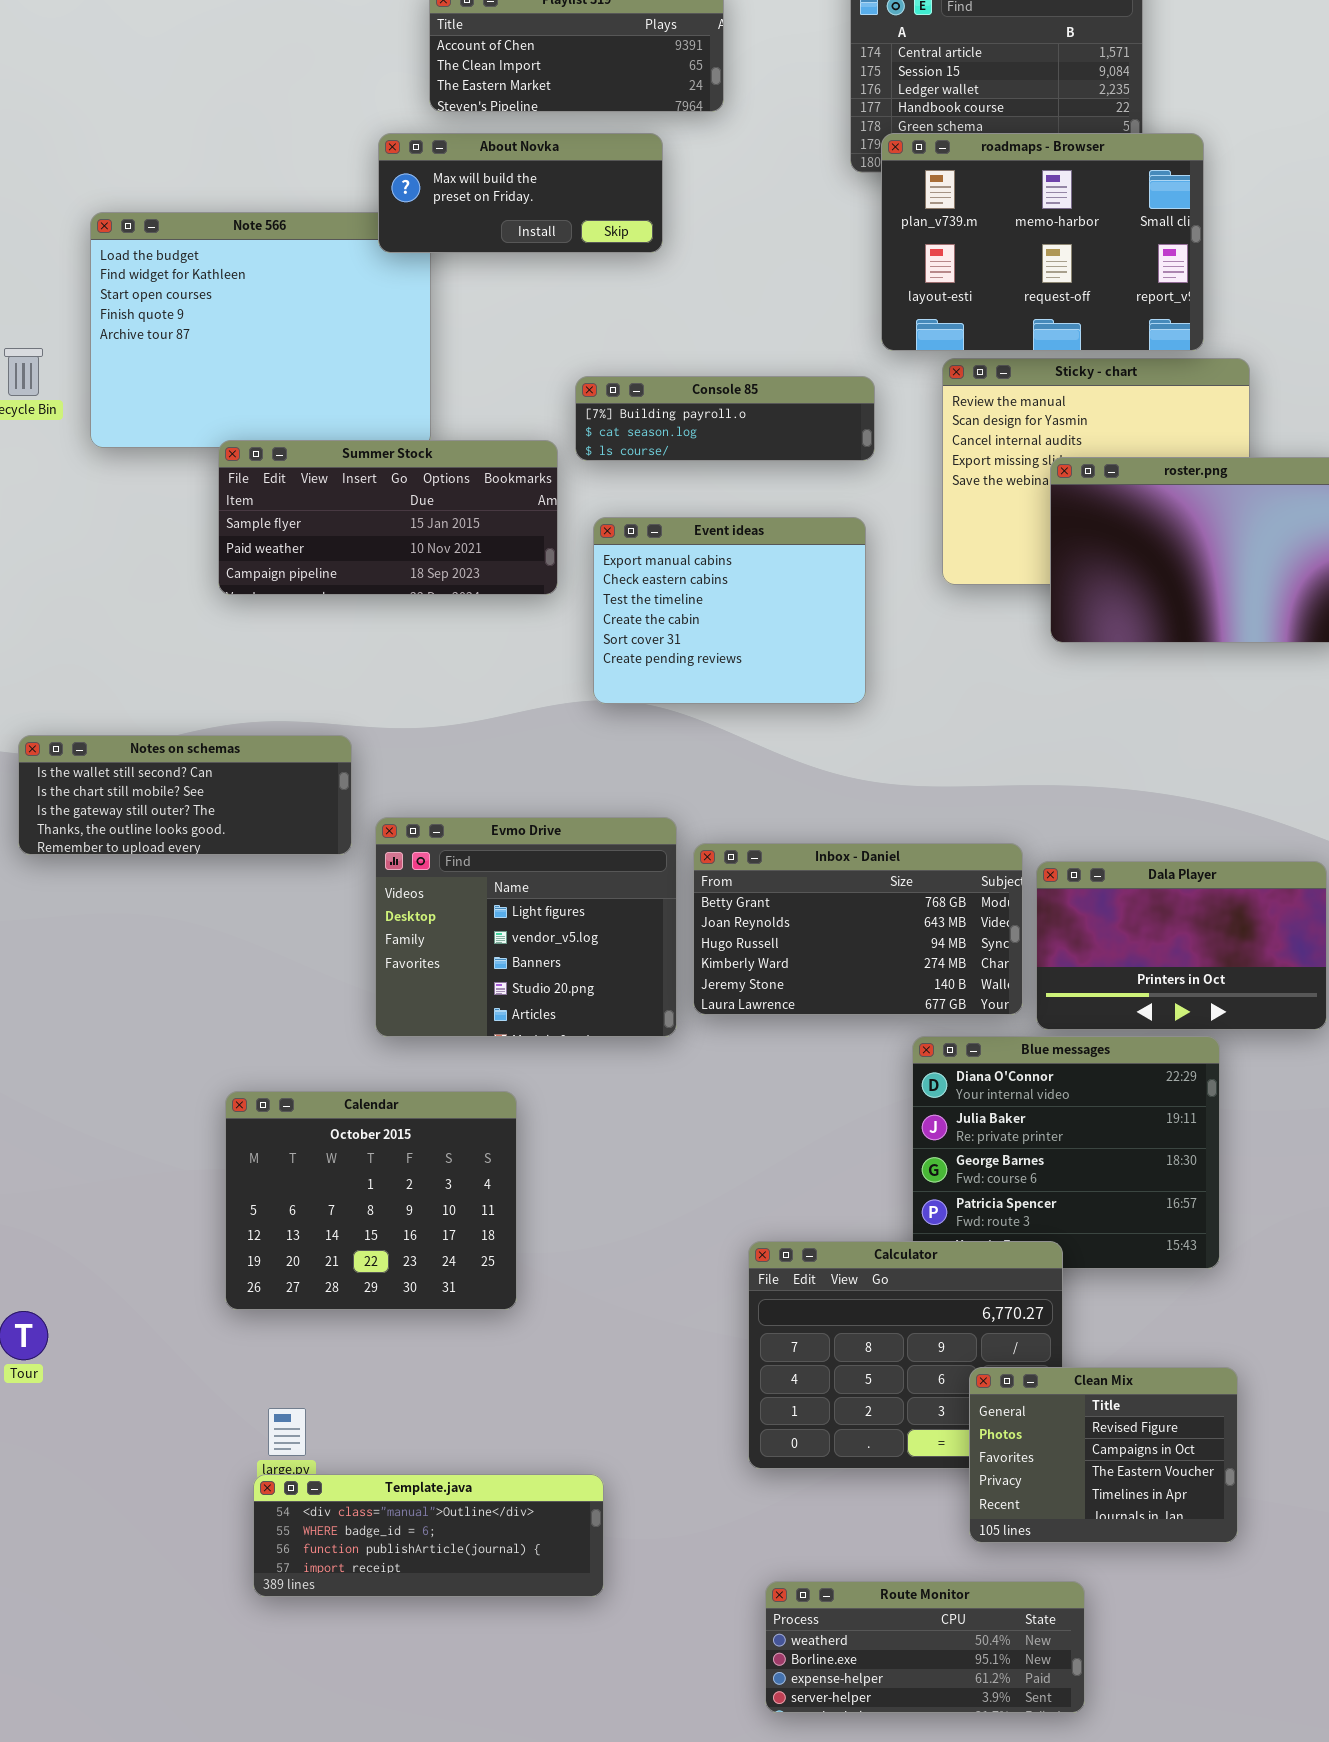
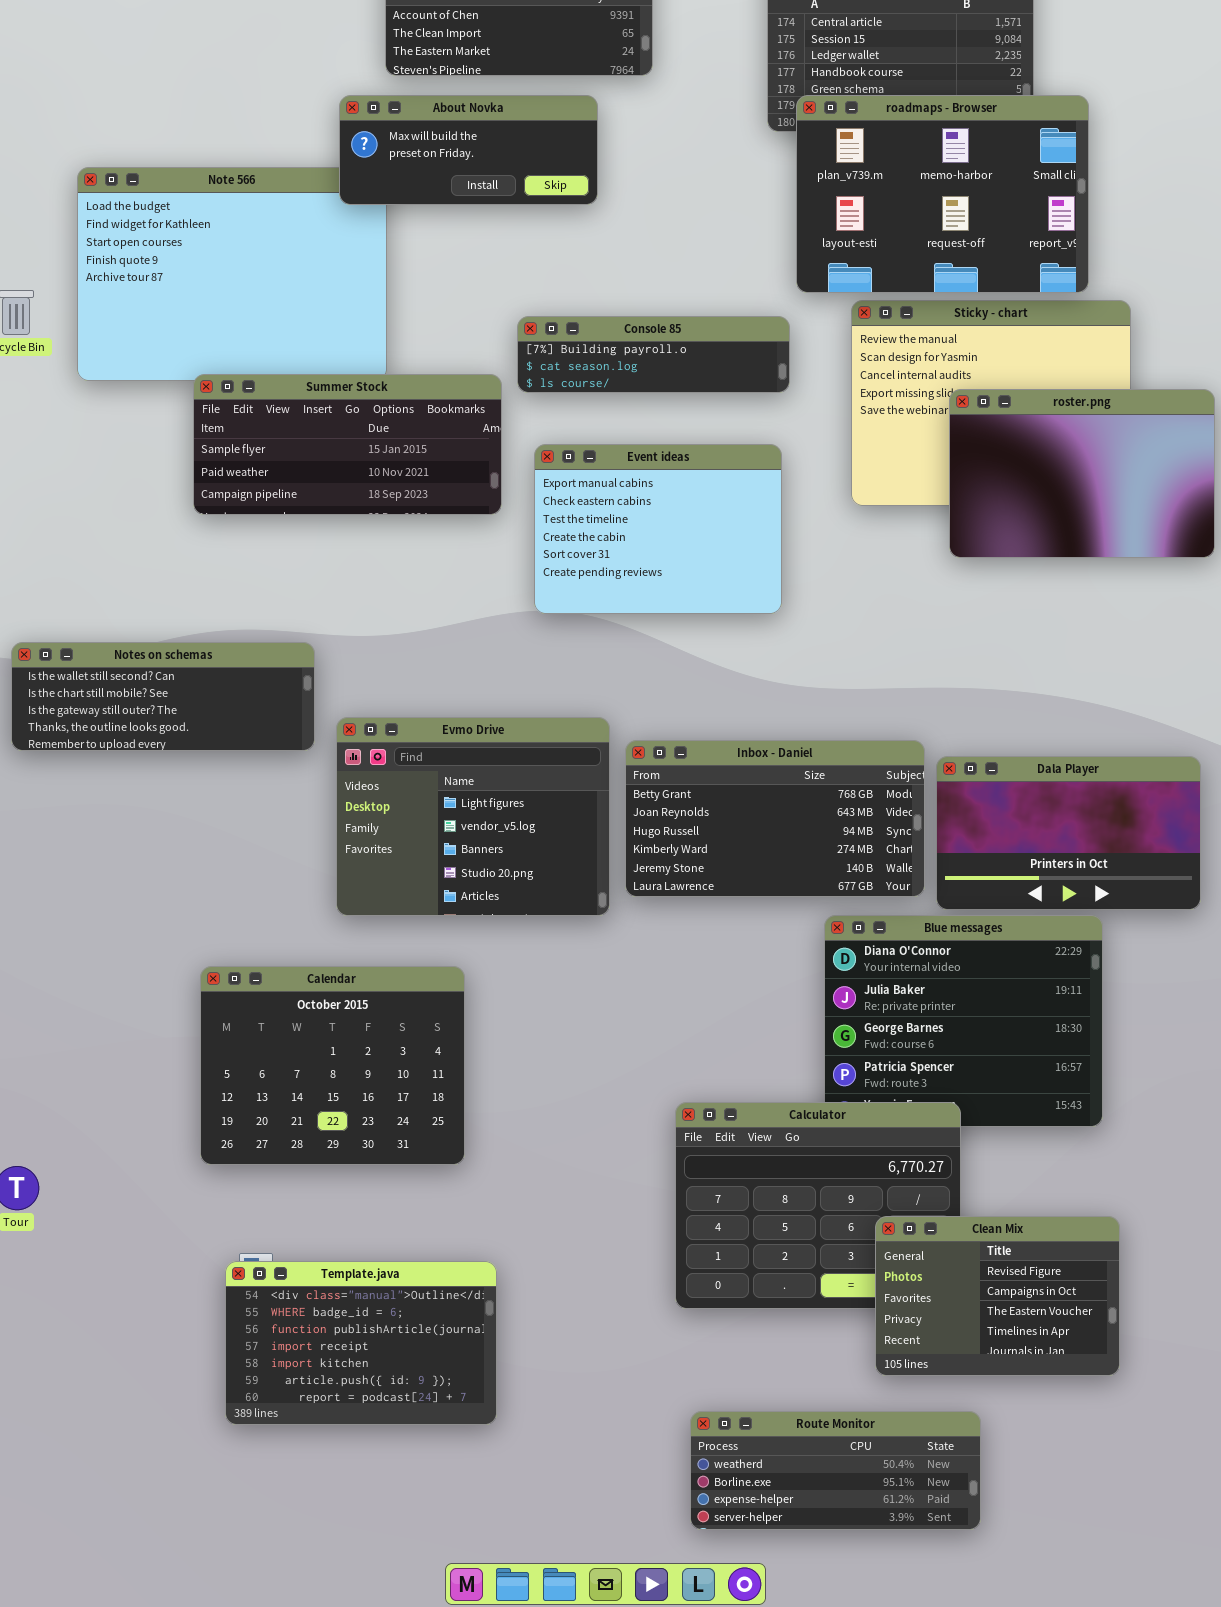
Template.java: [253,1474,604,1597] -> [225,1261,497,1425], resized

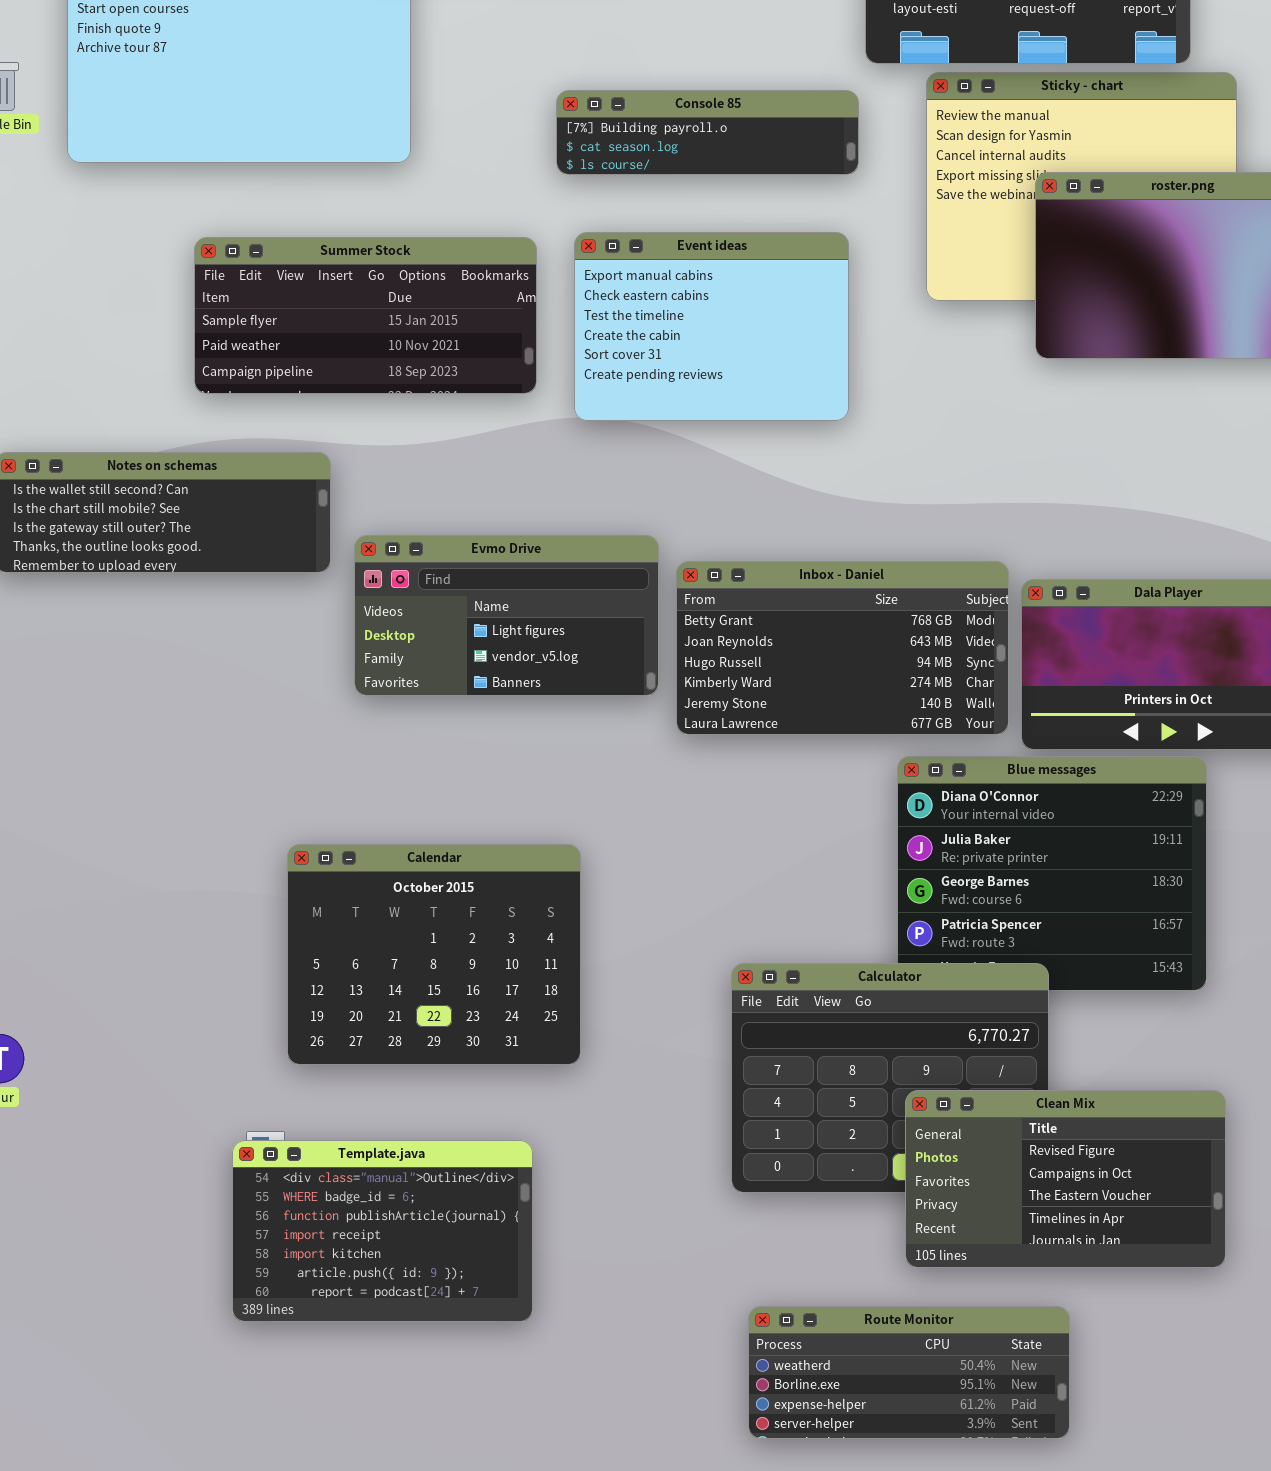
Summer Stock: [193,374,502,515] -> [194,237,537,394], moved
Evmo Drive: [336,717,610,916] -> [354,535,659,696], resized
Calendar: [200,966,465,1165] -> [287,844,581,1065], moved
Clean Mix: [875,1216,1120,1376] -> [905,1090,1226,1268], resized

